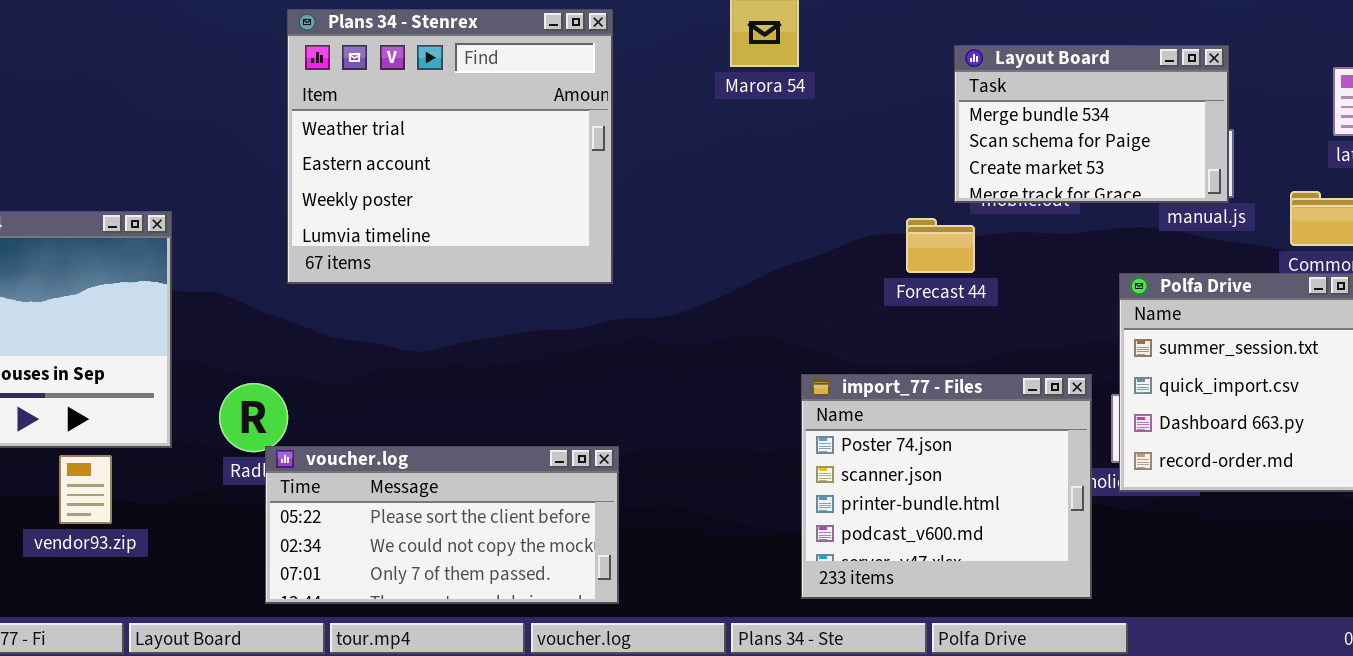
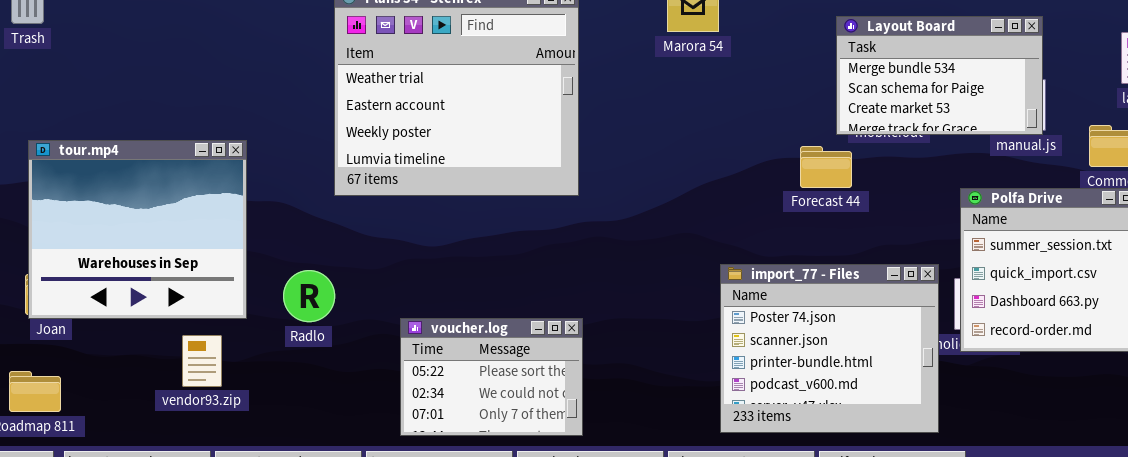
voucher.log: [265,446,619,604] -> [400,318,583,436], resized
vendor93.zip: [59,455,112,524] -> [182,335,222,387], moved

